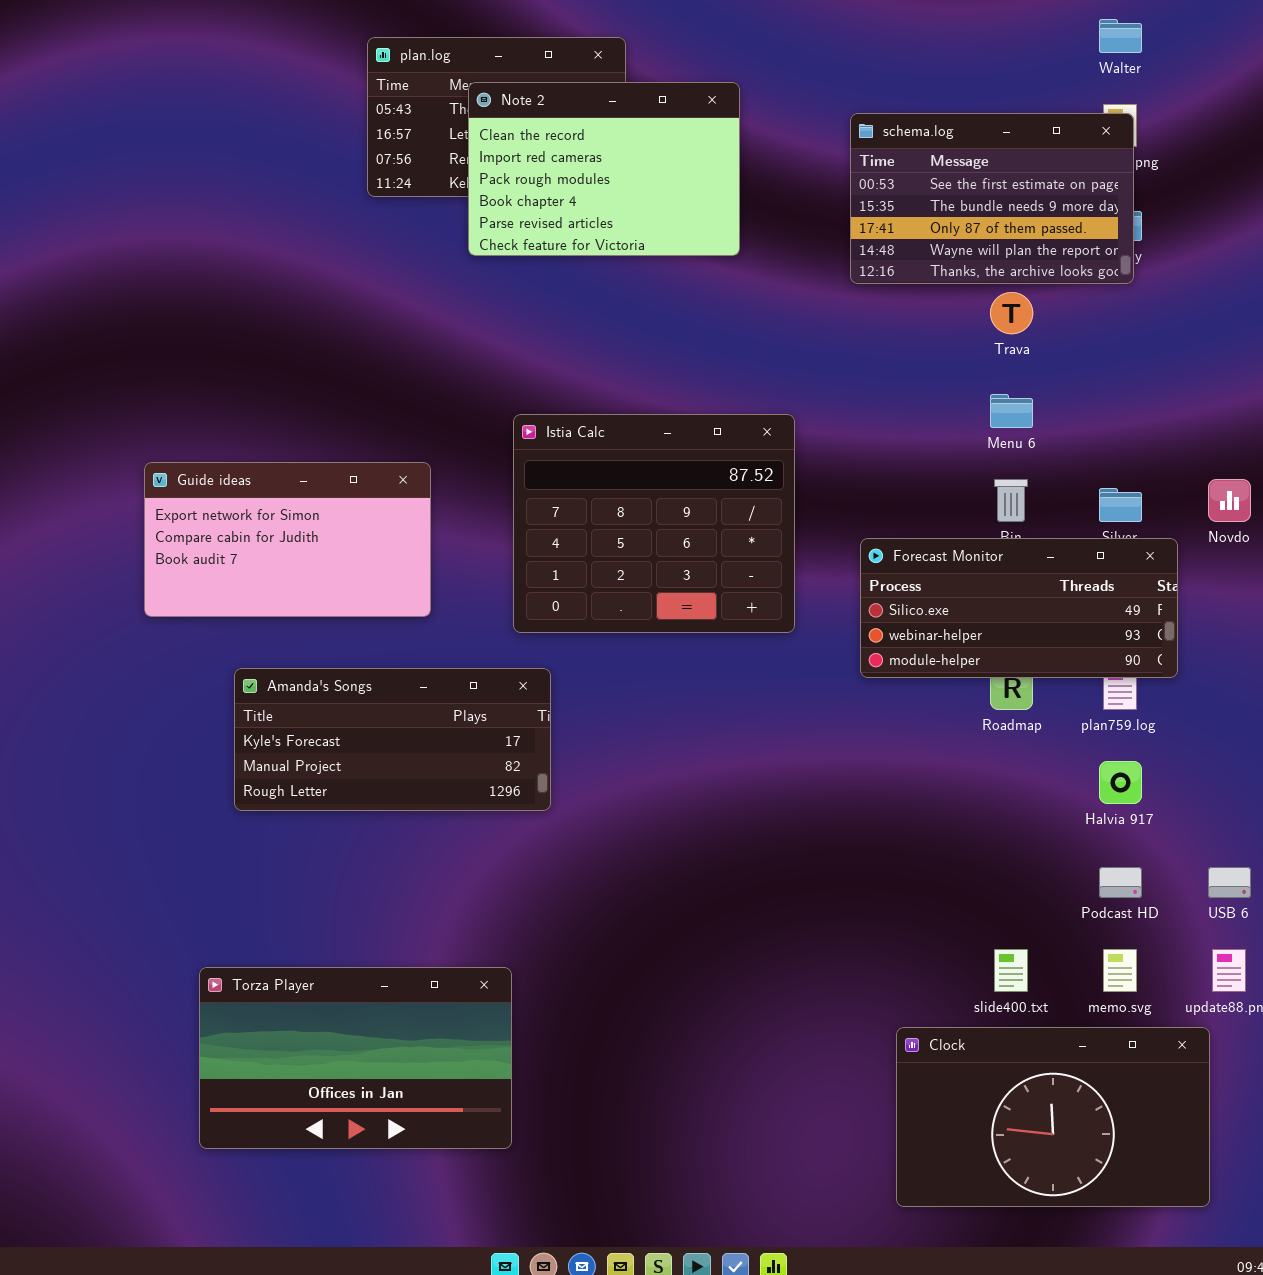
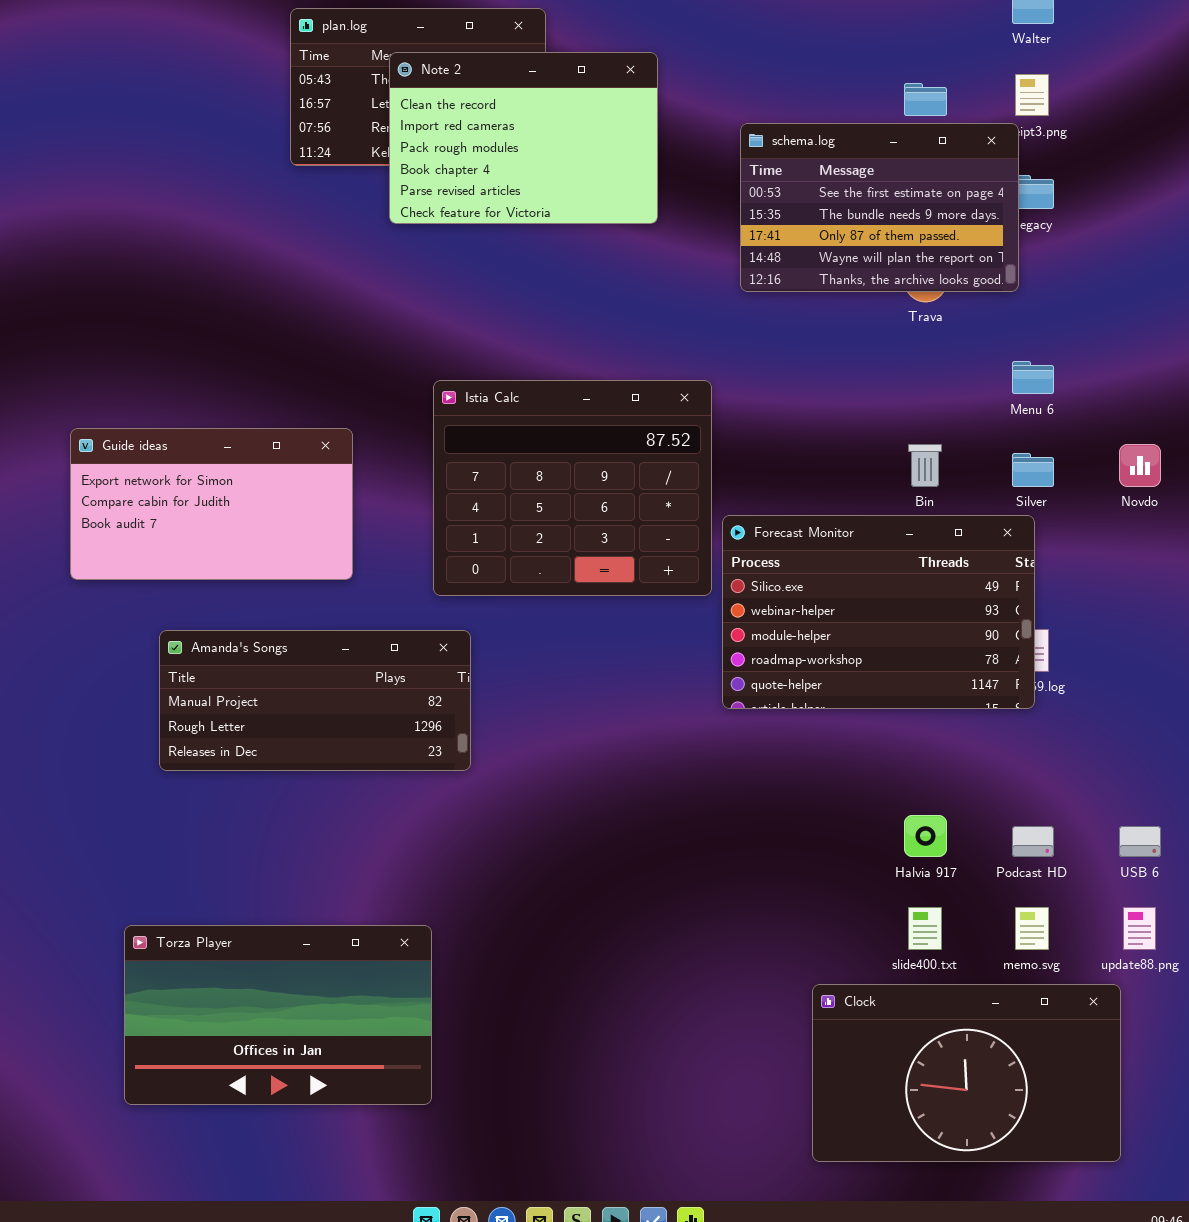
schema.log: [850,113,1134,284] -> [740,123,1019,292], moved
Menu 6: [990,394,1033,428] -> [1012,361,1054,394], moved
Forecast Monitor: [860,538,1178,678] -> [722,515,1035,709], moved, resized
Amanda's Songs: [234,668,551,811] -> [159,630,471,771], scrolled down 1 row
Halvia 917: [1099,761,1142,804] -> [904,815,947,857], moved

